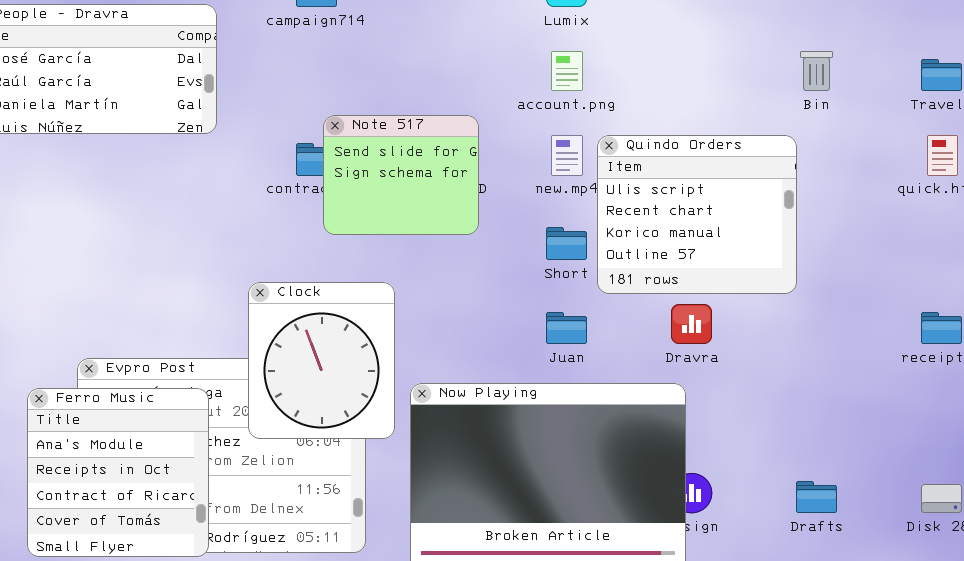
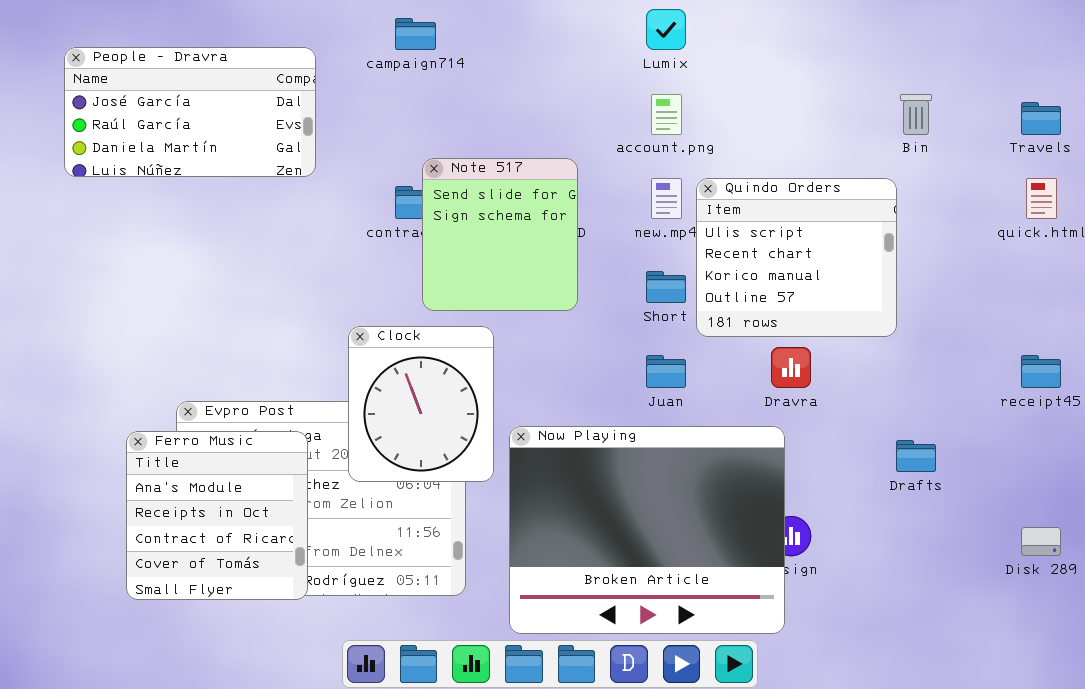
Note 517: [323,115,479,235] -> [422,158,578,311], resized
Drafts: [796,481,837,513] -> [896,440,936,472], moved

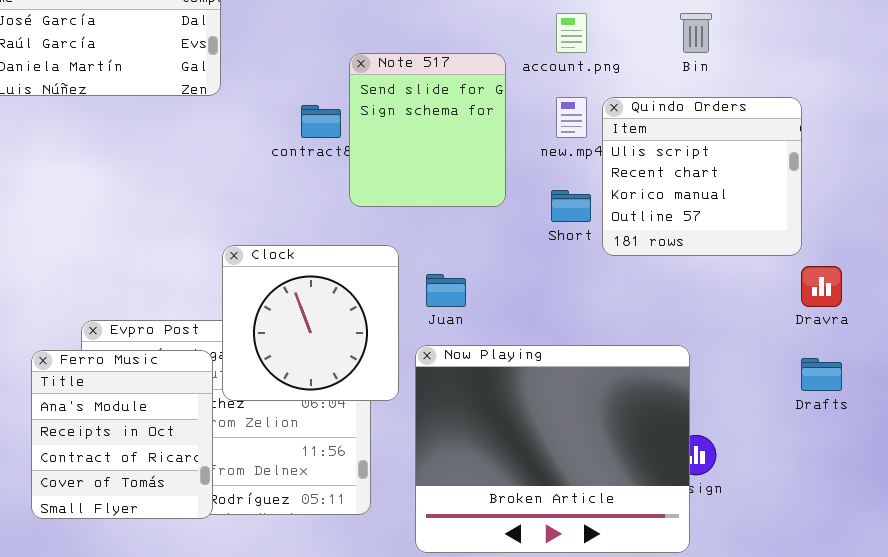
Bin: [900,94,932,135] -> [680,13,712,53], moved
Note 517: [422,158,578,311] -> [349,53,506,207], moved
Clock: [348,326,494,482] -> [222,245,399,401], resized
Dravra: [771,347,811,388] -> [801,266,842,307], moved
Juan: [646,355,686,388] -> [426,274,466,307], moved

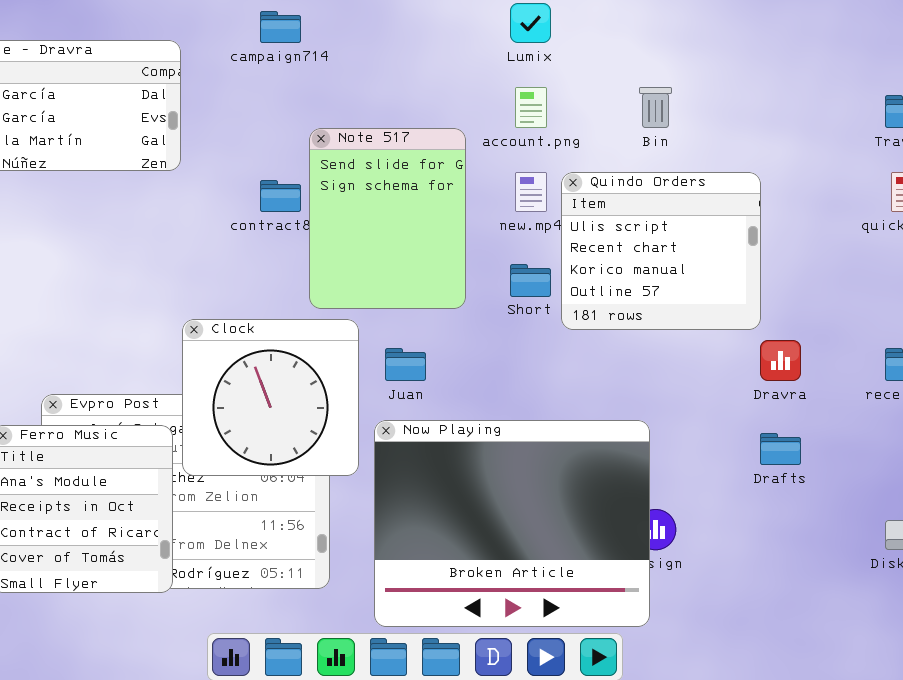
Note 517: [349,53,506,207] -> [309,128,466,309], resized

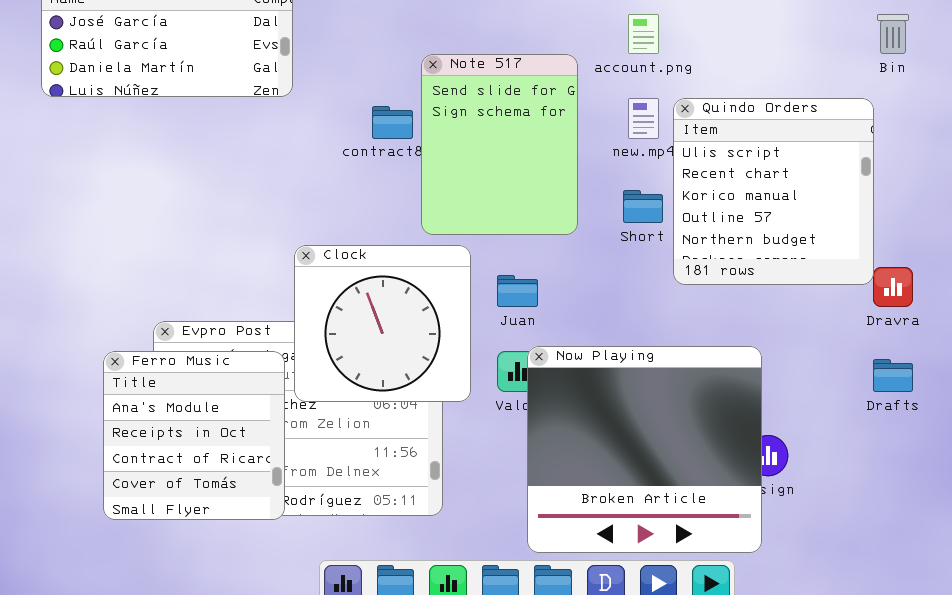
Bin: [639,87,672,128] -> [877,14,909,54], moved
Quindo Orders: [561,172,761,330] -> [673,98,874,285], resized
Now Playing: [374,420,650,627] -> [527,346,762,553], resized

